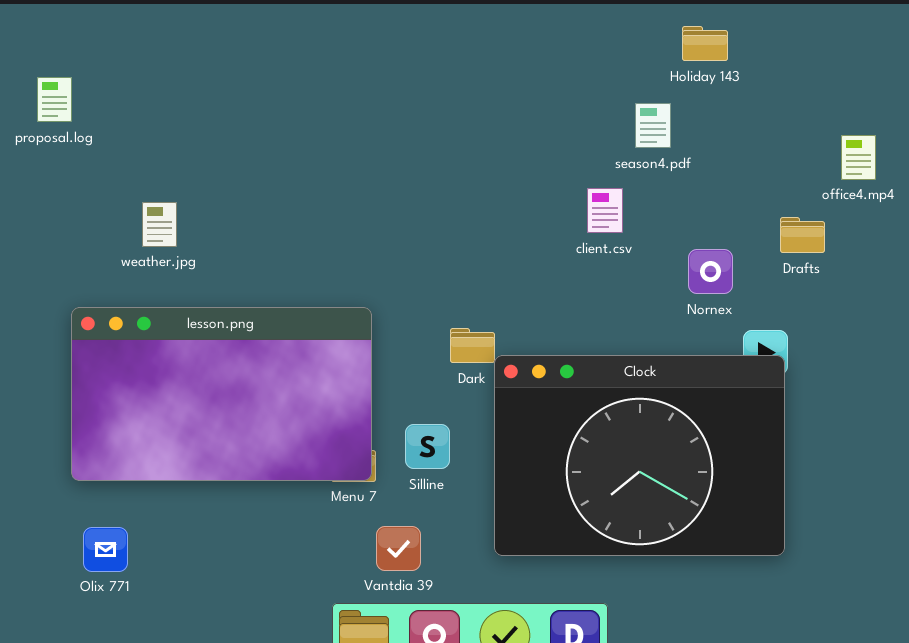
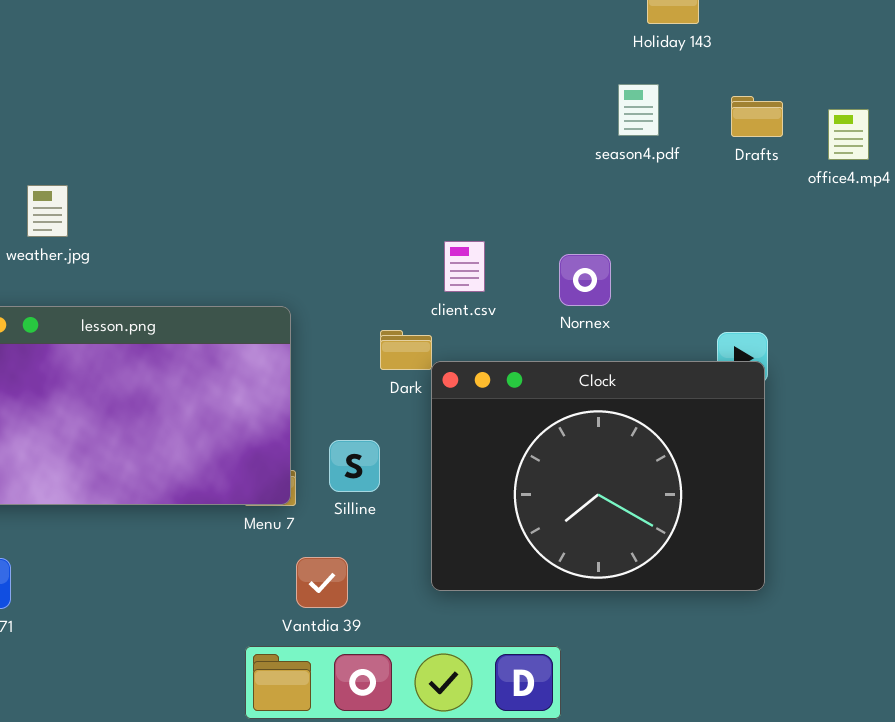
season4.pdf: [635,103,671,148] -> [618,84,659,136], moved
client.csv: [587,188,623,233] -> [444,241,485,292], moved
Drafts: [780,217,825,253] -> [731,96,783,137], moved
Nornex: [688,249,733,294] -> [559,254,611,306], moved

